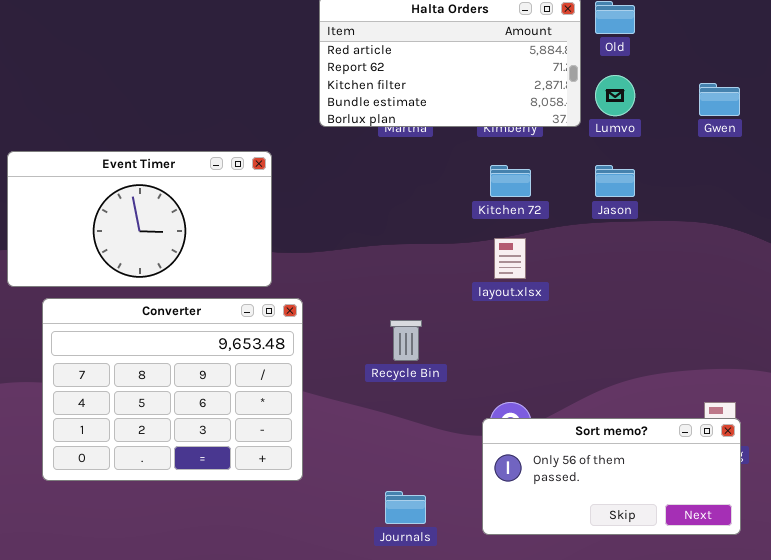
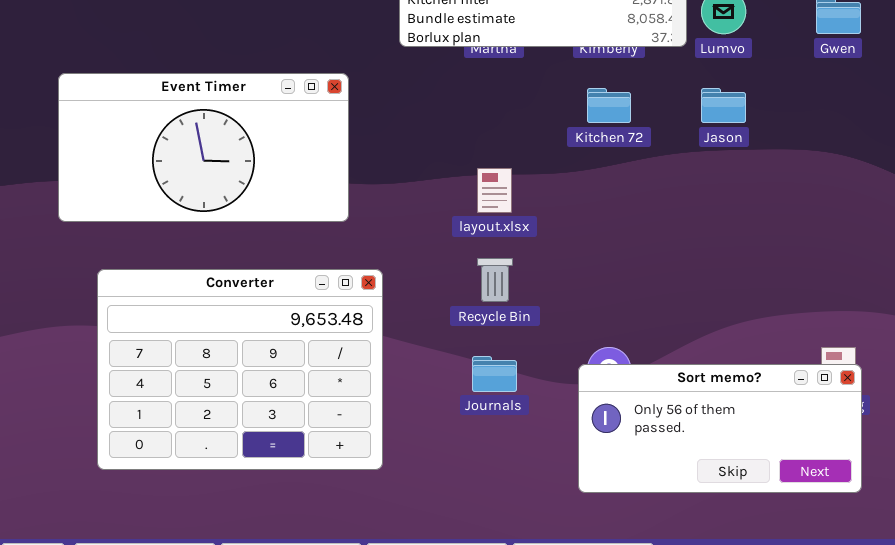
layout.xlsx: [494,238,526,279] -> [477,168,512,213], moved
Converter: [42,298,303,481] -> [97,269,383,470], moved
Journals: [385,491,426,524] -> [472,356,517,392], moved

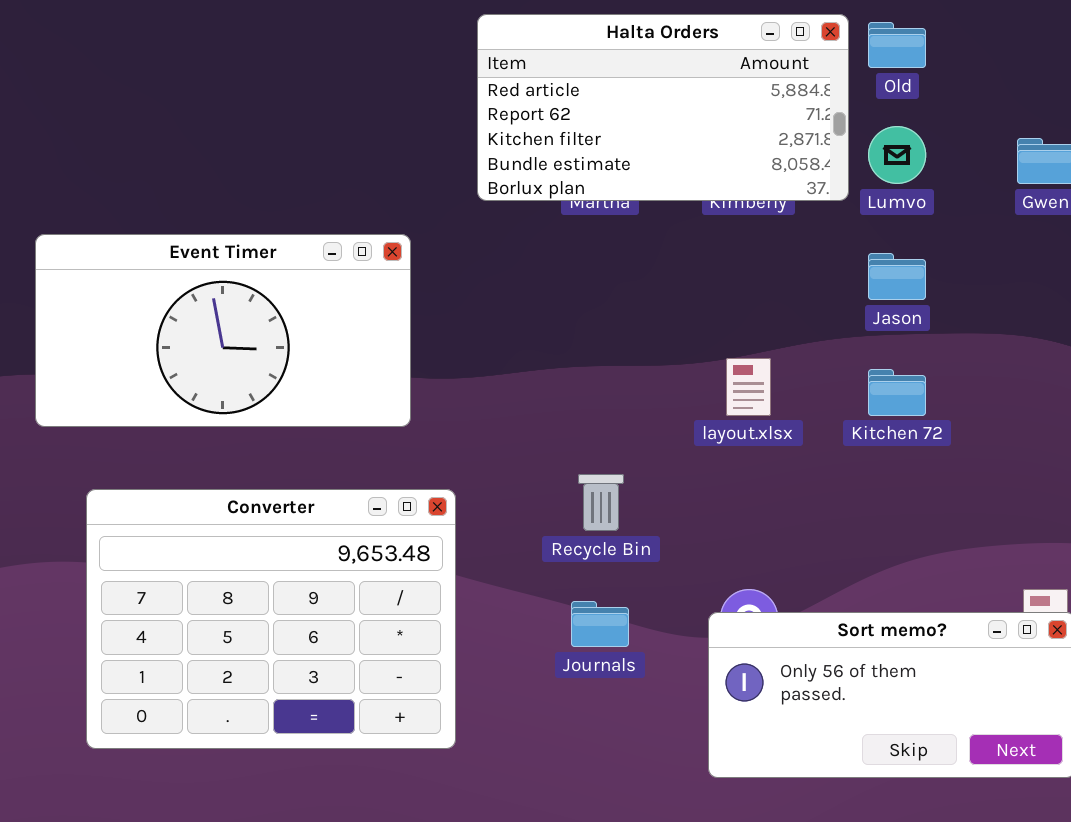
Kitchen 72: [587,88,631,123] -> [868,369,926,416], moved
layout.xlsx: [477,168,512,213] -> [726,358,771,416], moved

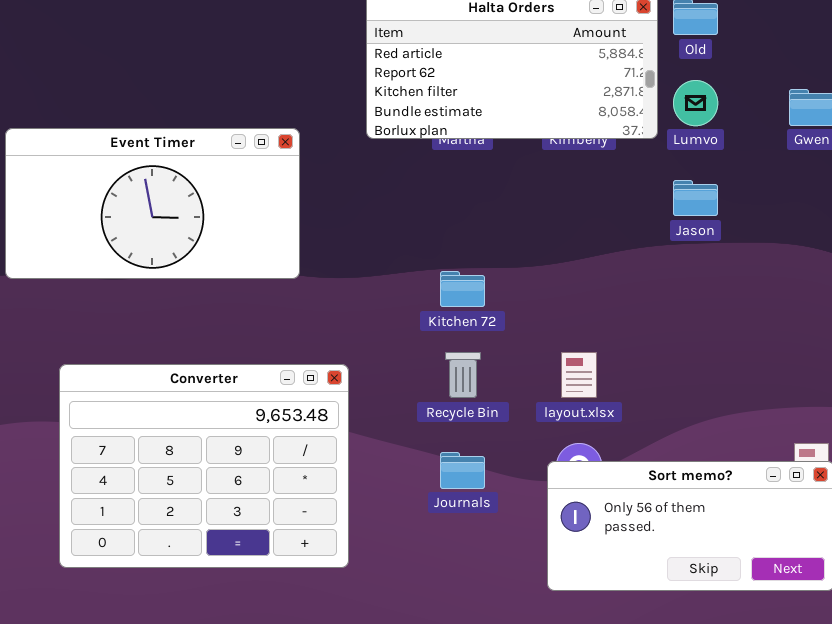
Event Timer: [35,234,411,427] -> [5,128,300,279], moved
layout.xlsx: [726,358,771,416] -> [561,352,597,398], moved
Kitchen 72: [868,369,926,416] -> [440,271,485,307], moved

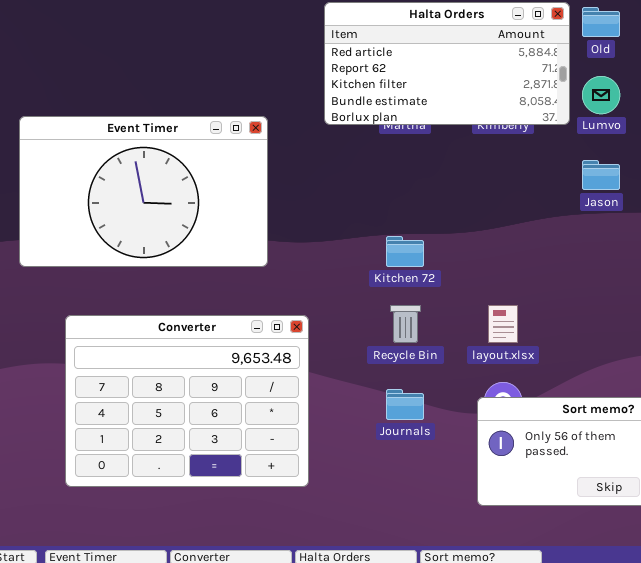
Event Timer: [5,128,300,279] -> [19,116,268,267], resized

